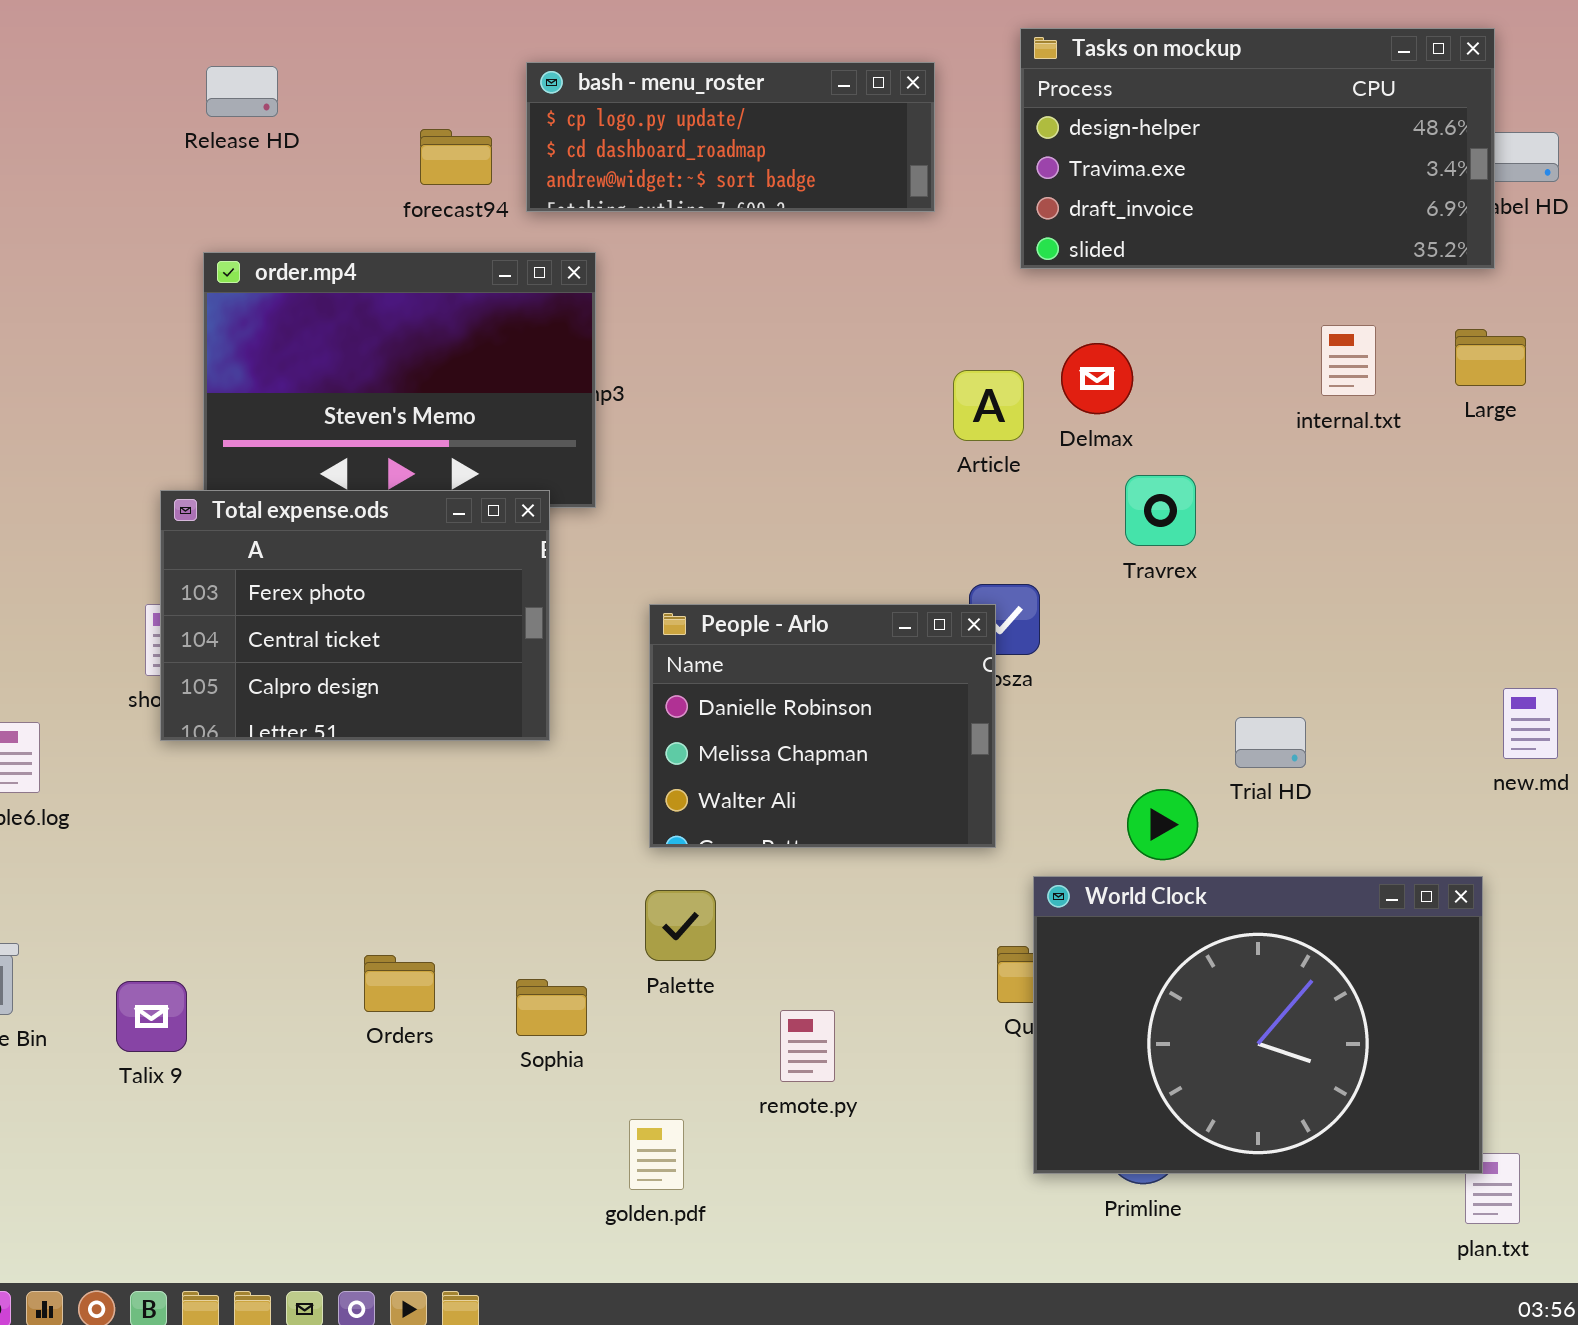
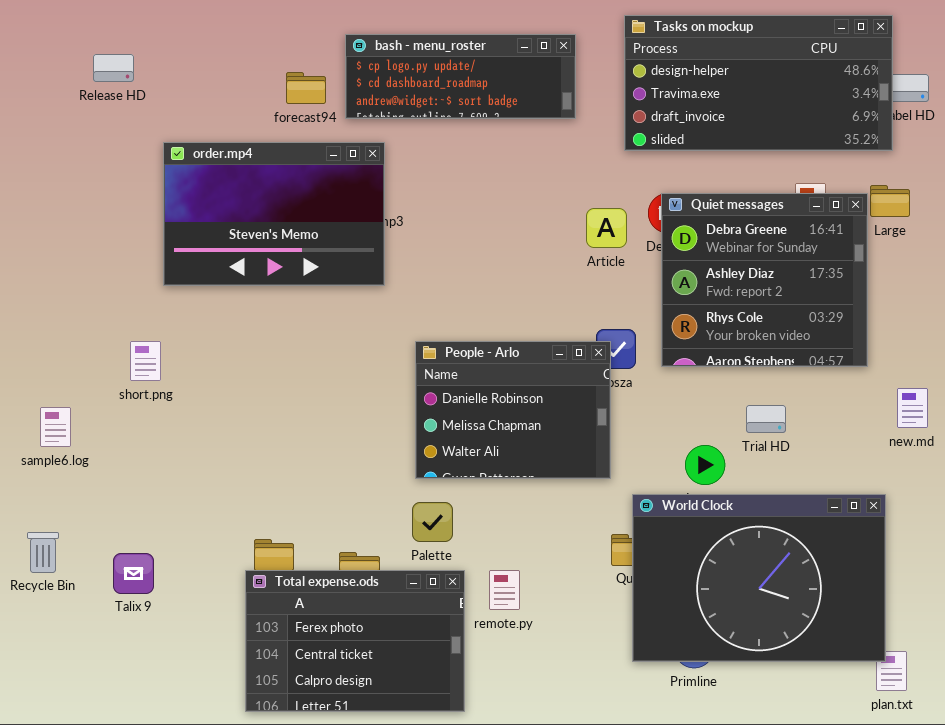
Release HD: [206,66,278,117] -> [93,54,134,82], moved
Quiet messages: none -> [661,193,868,367], opened
Total expense.ods: [160,490,550,741] -> [245,570,465,712], moved

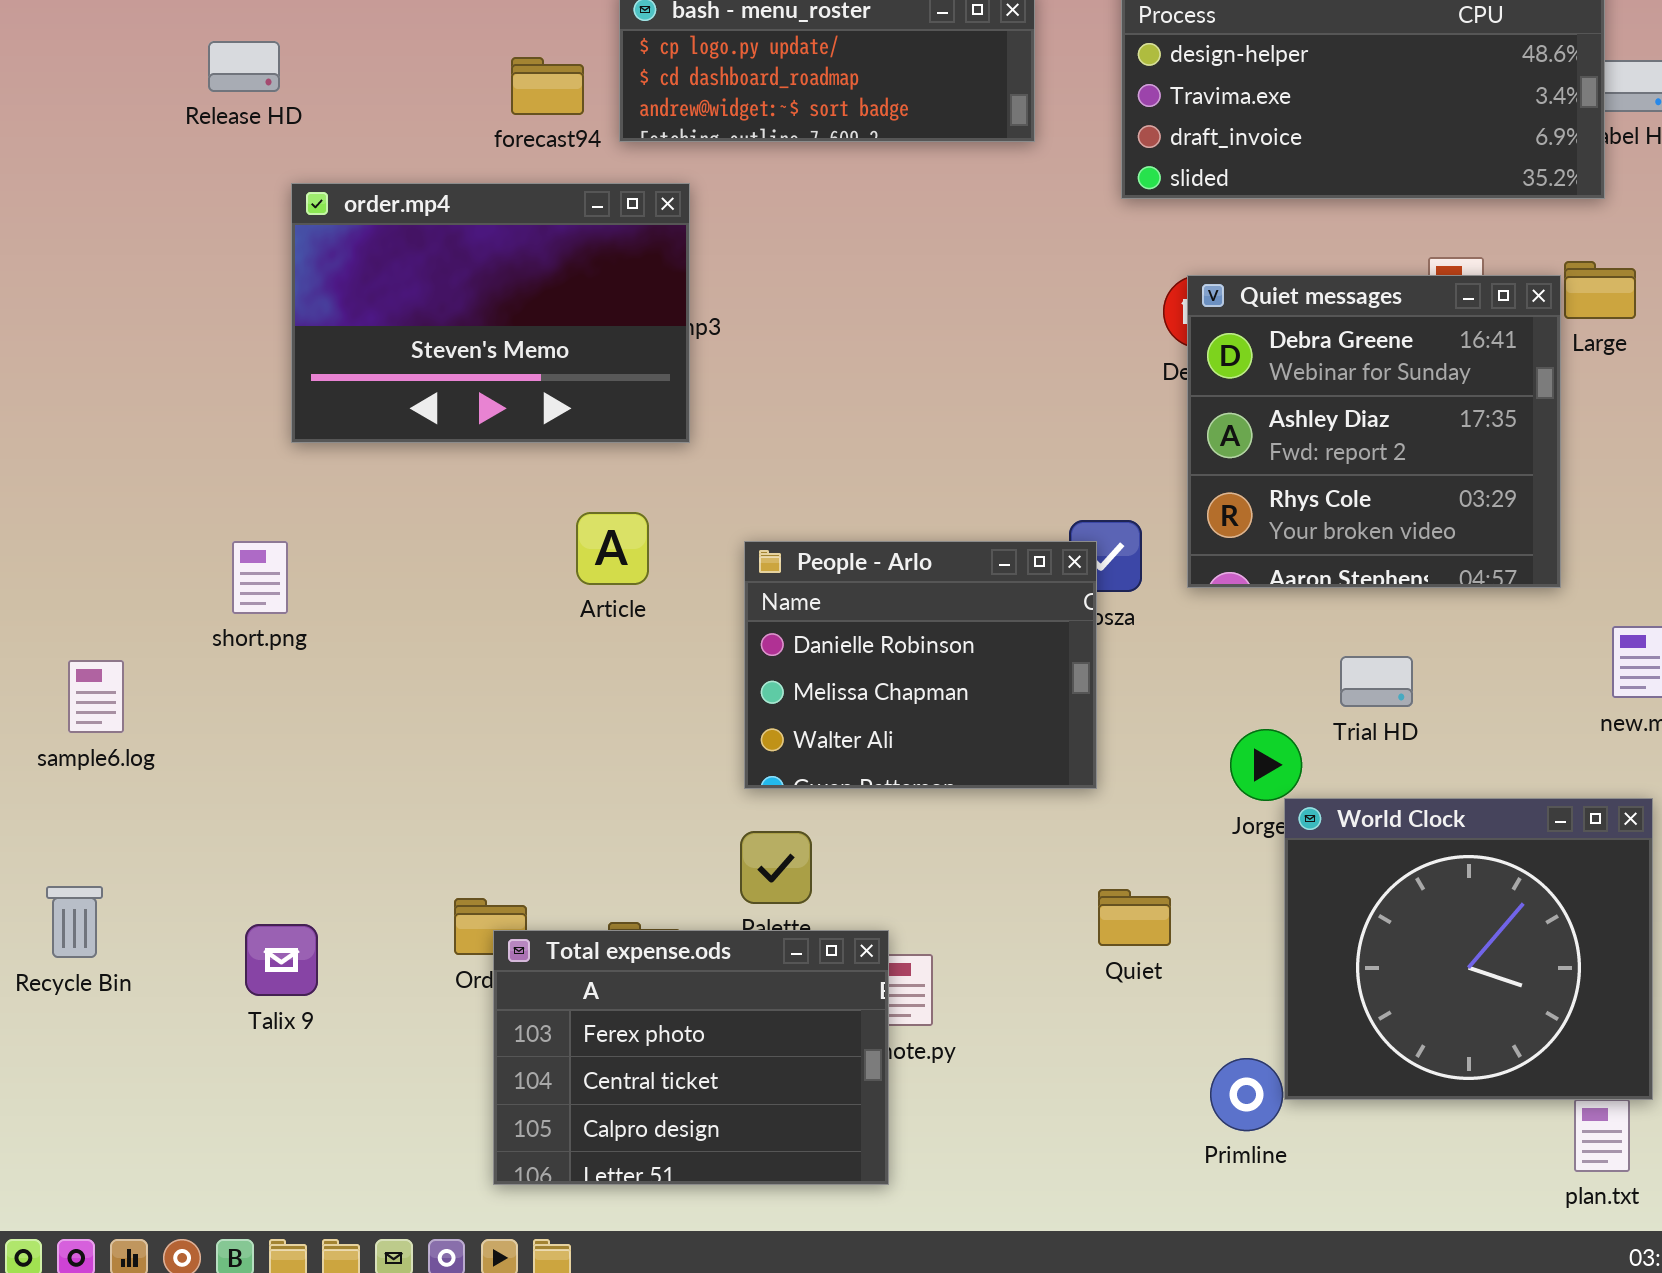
Release HD: [93,54,134,82] -> [208,41,280,92], moved
Article: [586,208,627,248] -> [576,512,649,585], moved
World Clock: [632,494,886,662] -> [1284,798,1653,1100], moved, resized
Talix 9: [113,553,154,594] -> [245,924,318,996], moved
Total expense.ods: [245,570,465,712] -> [493,930,889,1185], moved

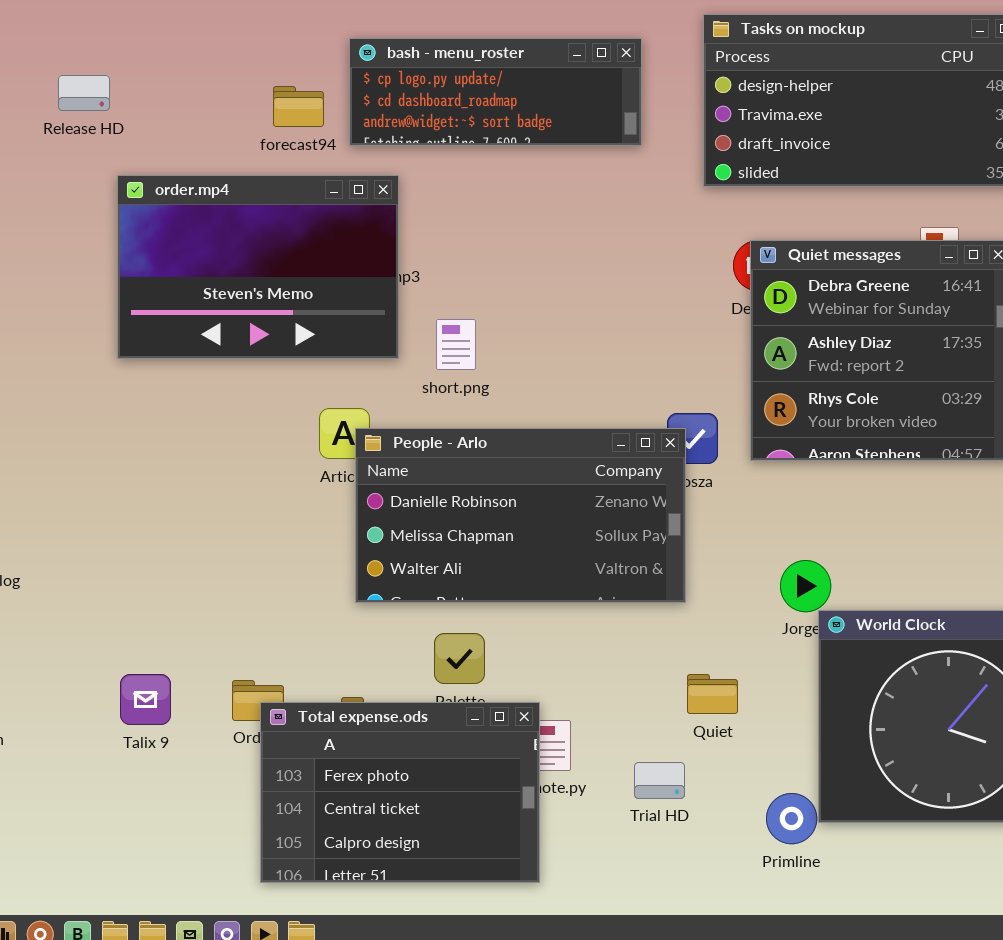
short.png: [232,541,288,614] -> [436,319,476,370], moved
People - Arlo: [744,541,1097,789] -> [355,428,686,603], resized
Trial HD: [1340,656,1413,707] -> [634,762,685,799], moved
Talix 9: [245,924,318,996] -> [120,674,171,725], moved

